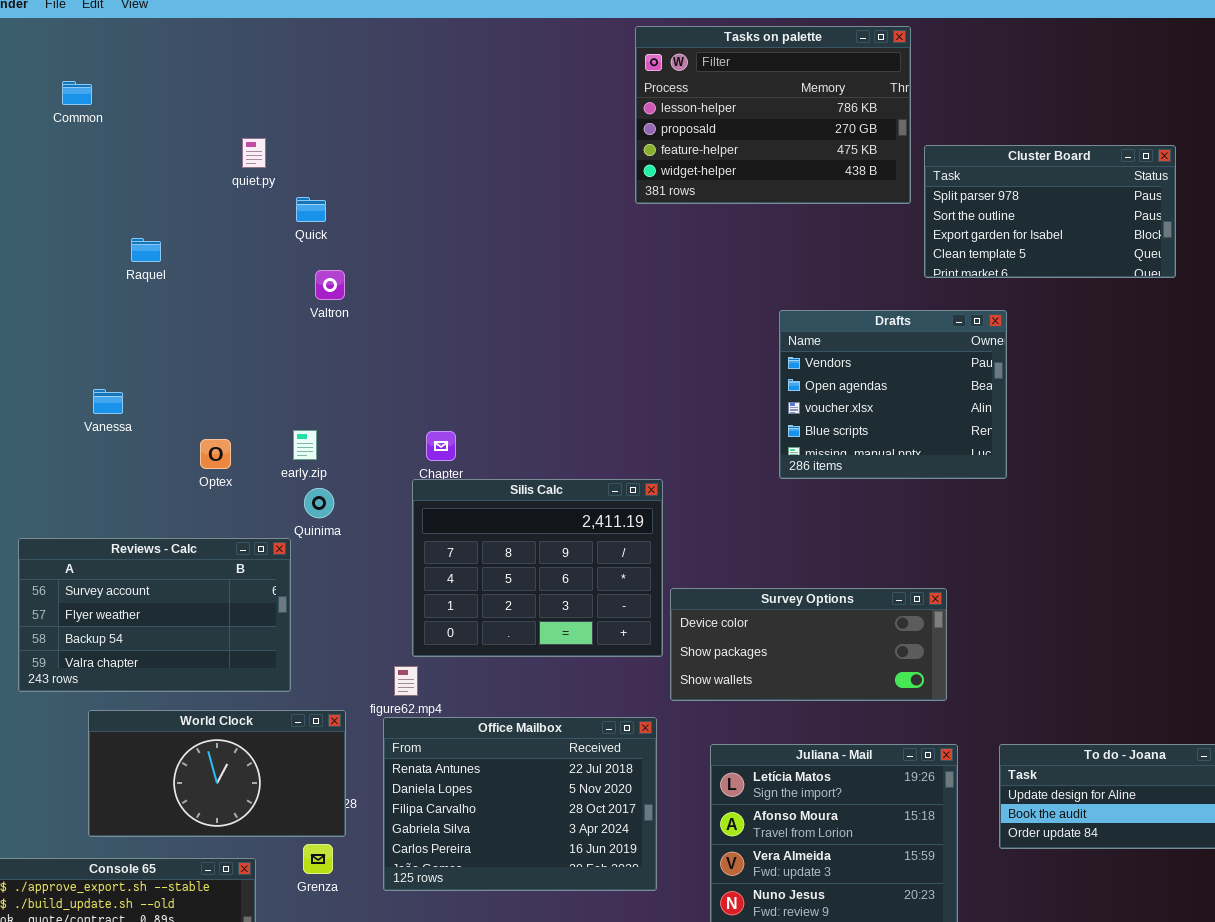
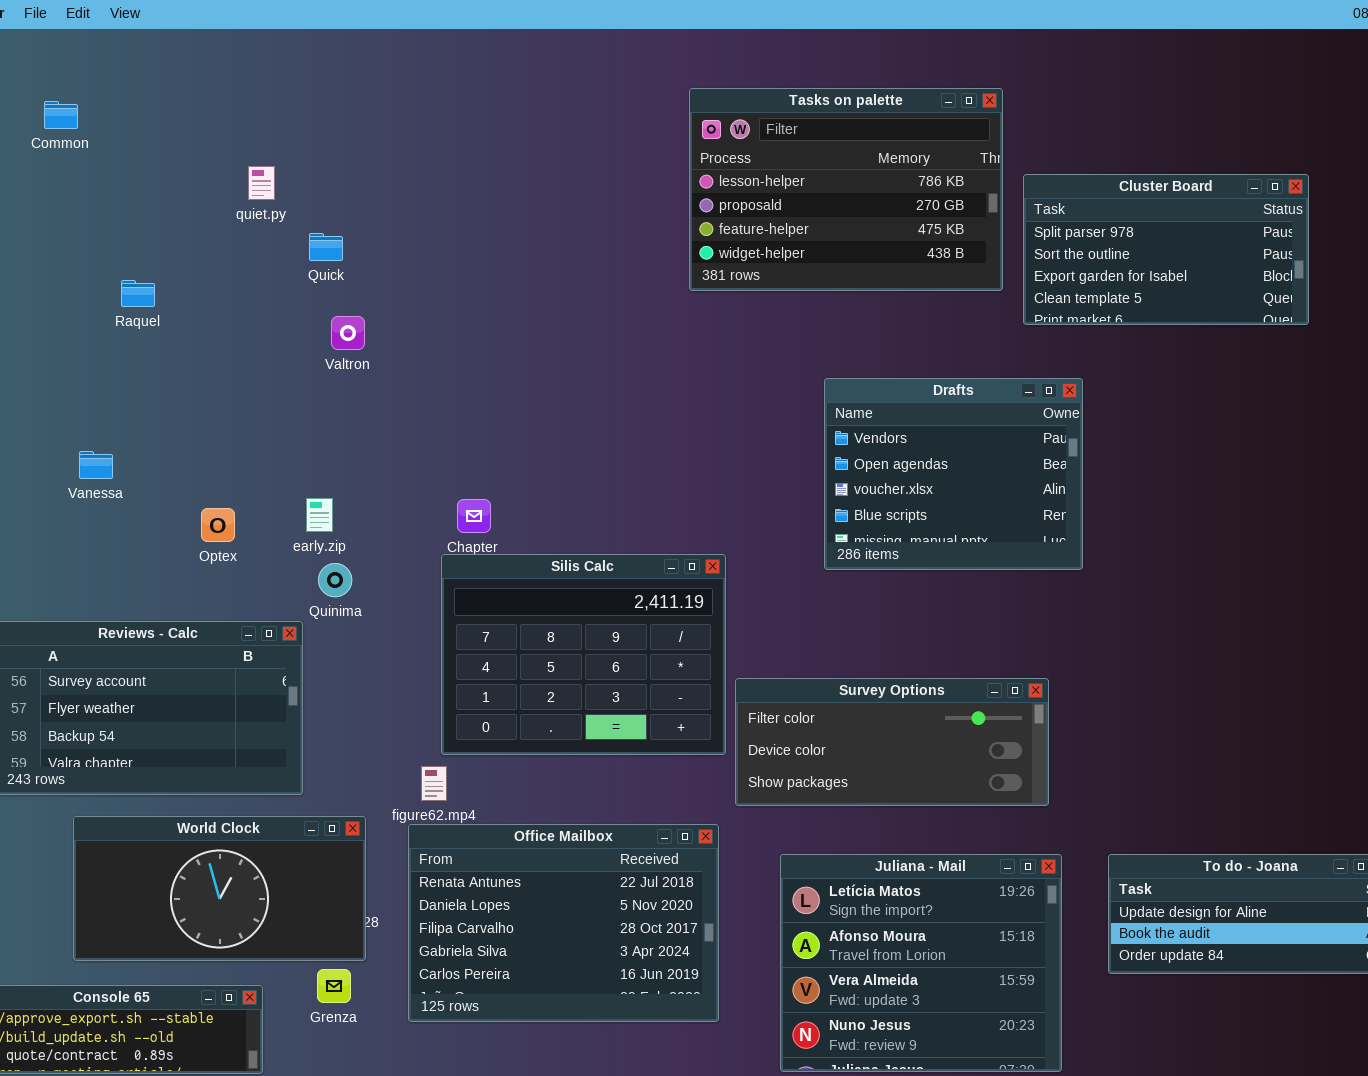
Tasks on palette: [635,26,911,204] -> [689,88,1003,291], moved
Drafts: [779,310,1007,479] -> [824,378,1083,570], moved
Survey Options: [670,588,947,701] -> [735,678,1049,806], scrolled up 1 row

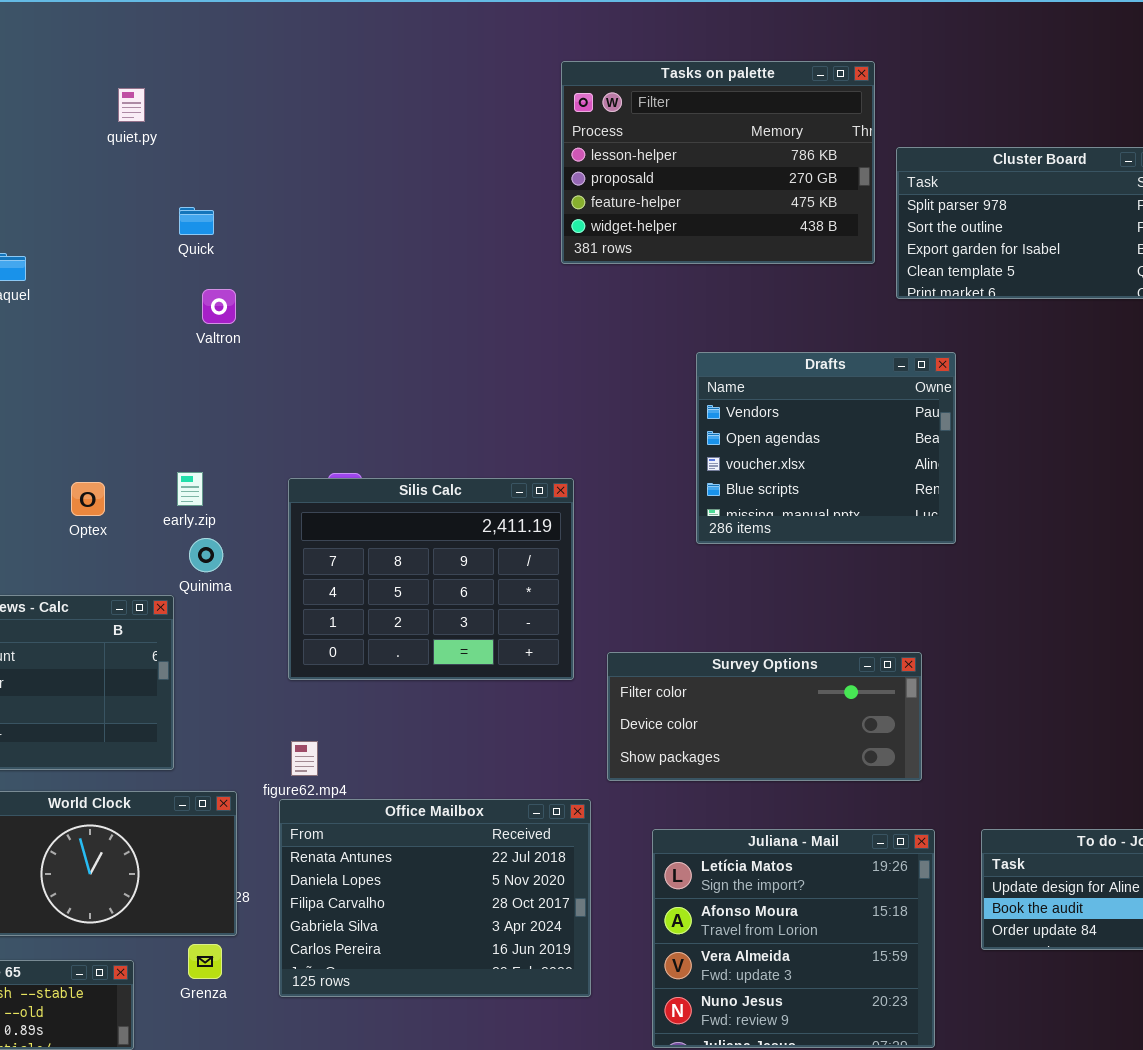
quiet.py: [248,166,275,200] -> [118,88,145,122], moved
Silis Calc: [441,554,726,755] -> [288,478,574,680], moved

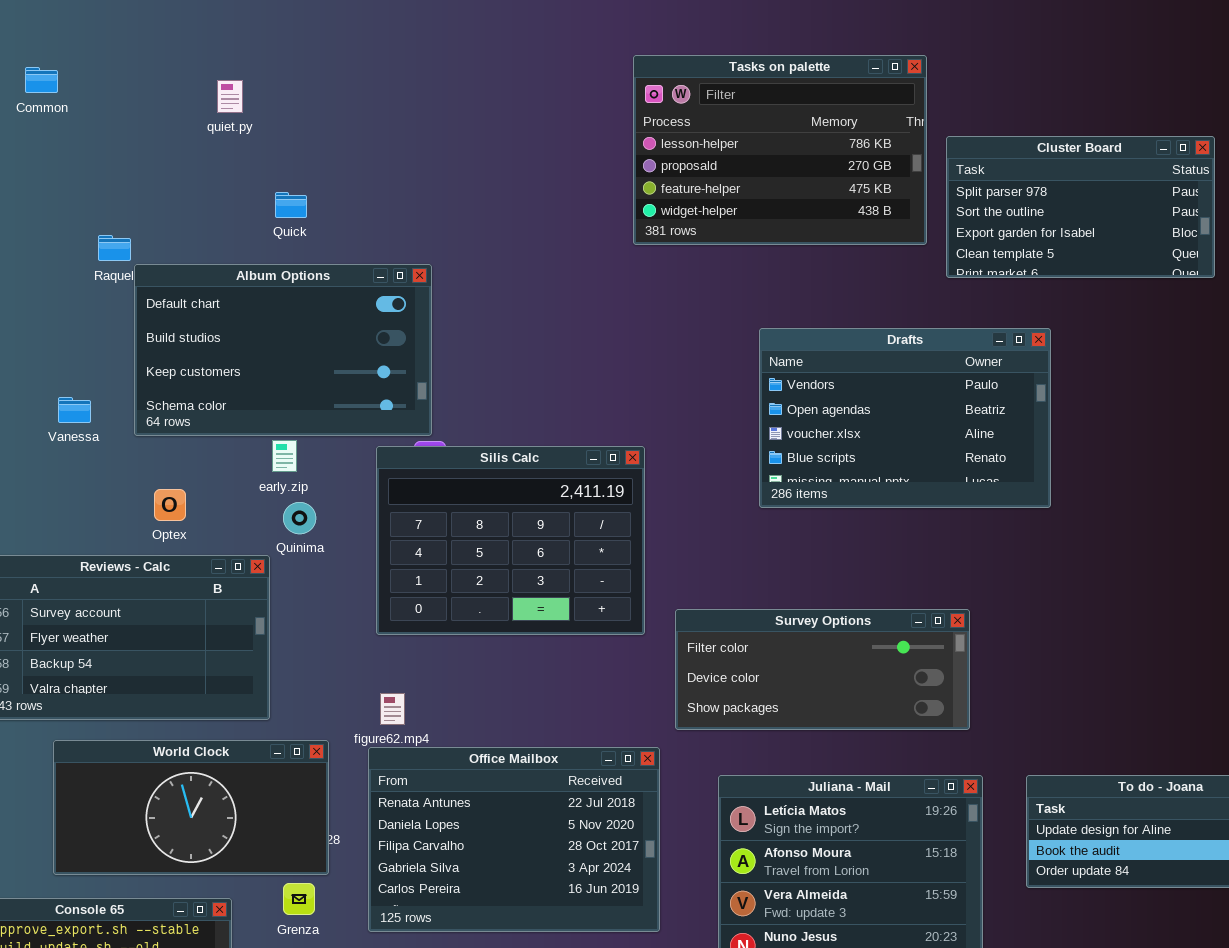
Album Options: none -> [134,264,432,436], opened
Drafts: [696,352,956,544] -> [759,328,1051,508], resized
Optex: [71,482,105,516] -> [154,489,186,521], moved

